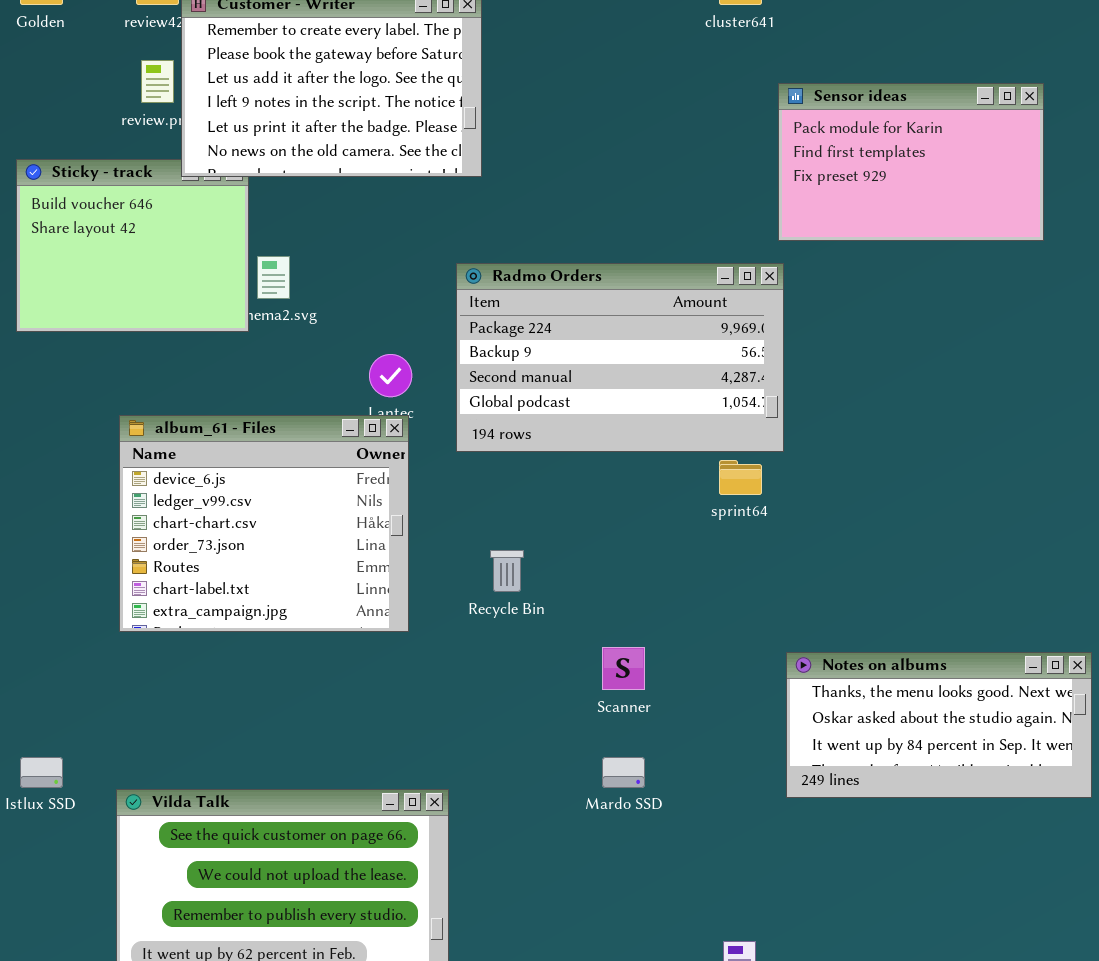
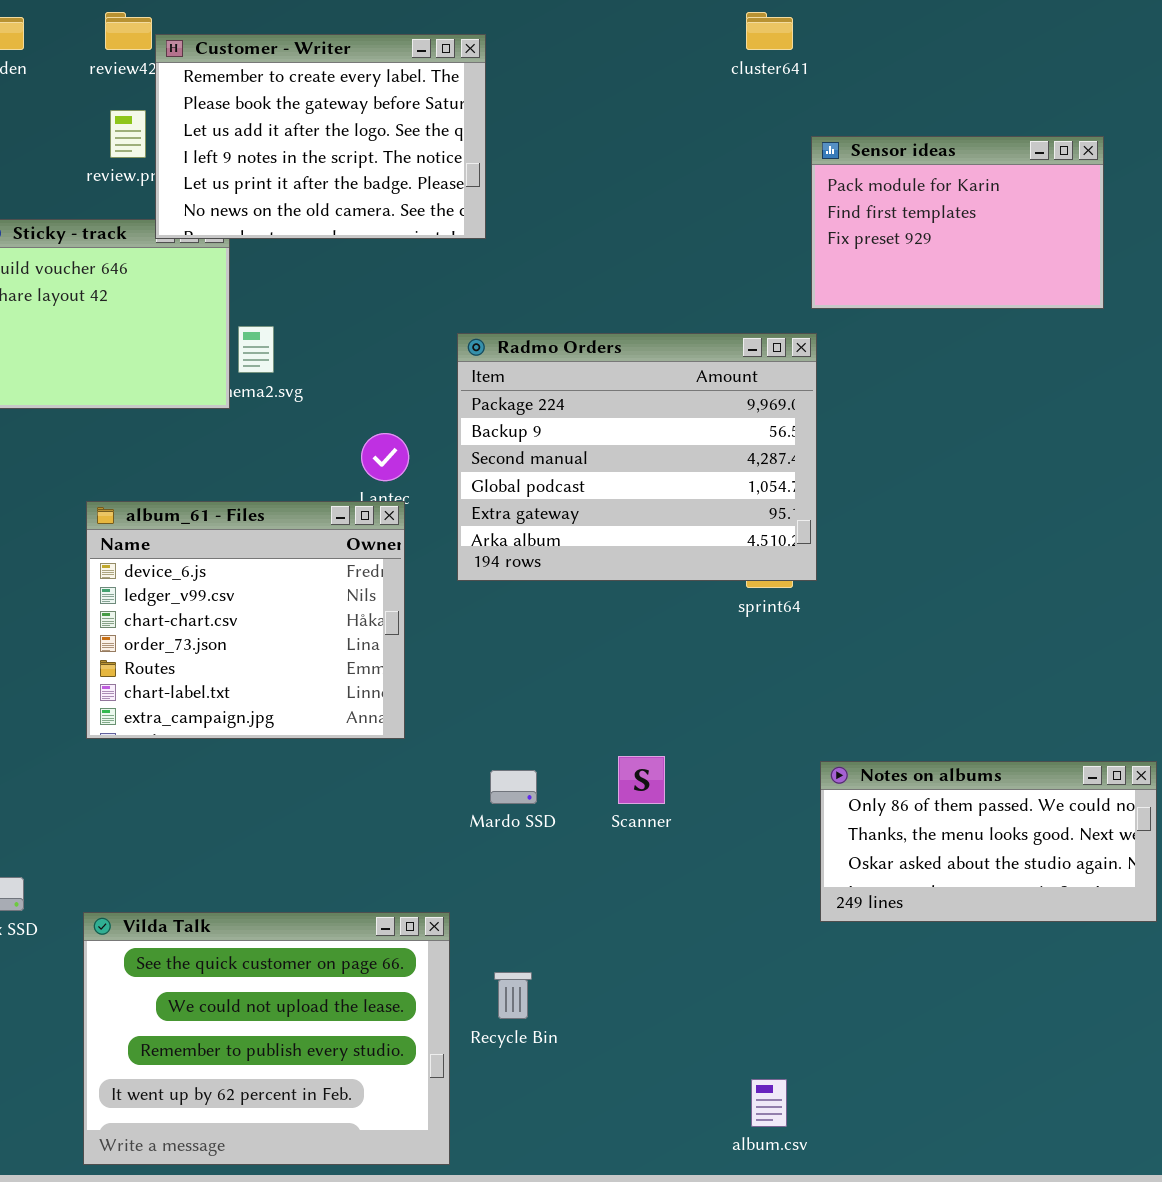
Radmo Orders: [456,263,784,452] -> [457,333,817,581], resized
Recycle Bin: [490,550,524,592] -> [494,972,532,1019], moved
Notes on albums: [786,652,1092,798] -> [820,761,1157,922], scrolled up 1 row
Mardo SSD: [602,757,645,788] -> [490,770,537,804], moved

